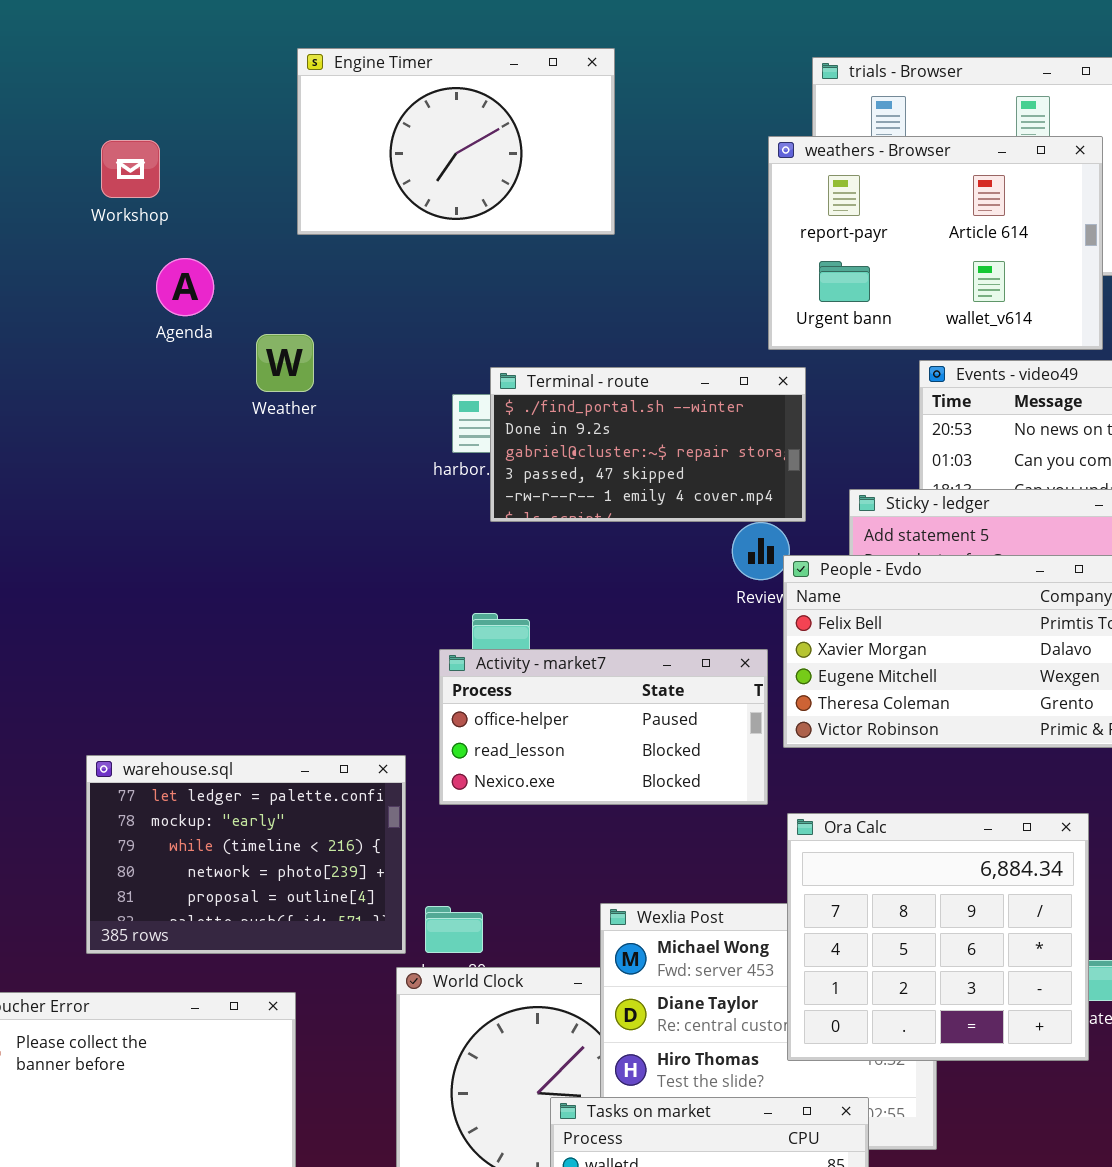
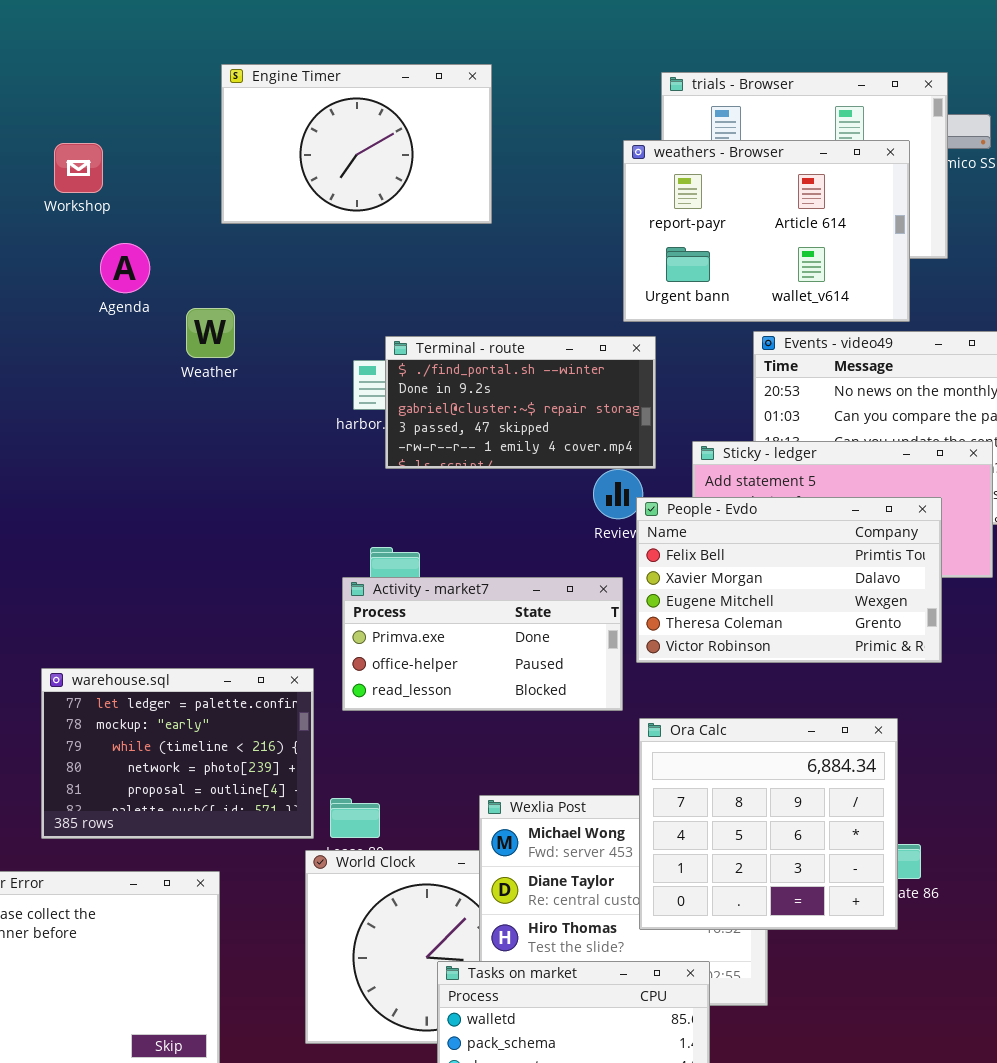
Activity - market7: [439,649,768,805] -> [342,577,623,711], scrolled up 1 row

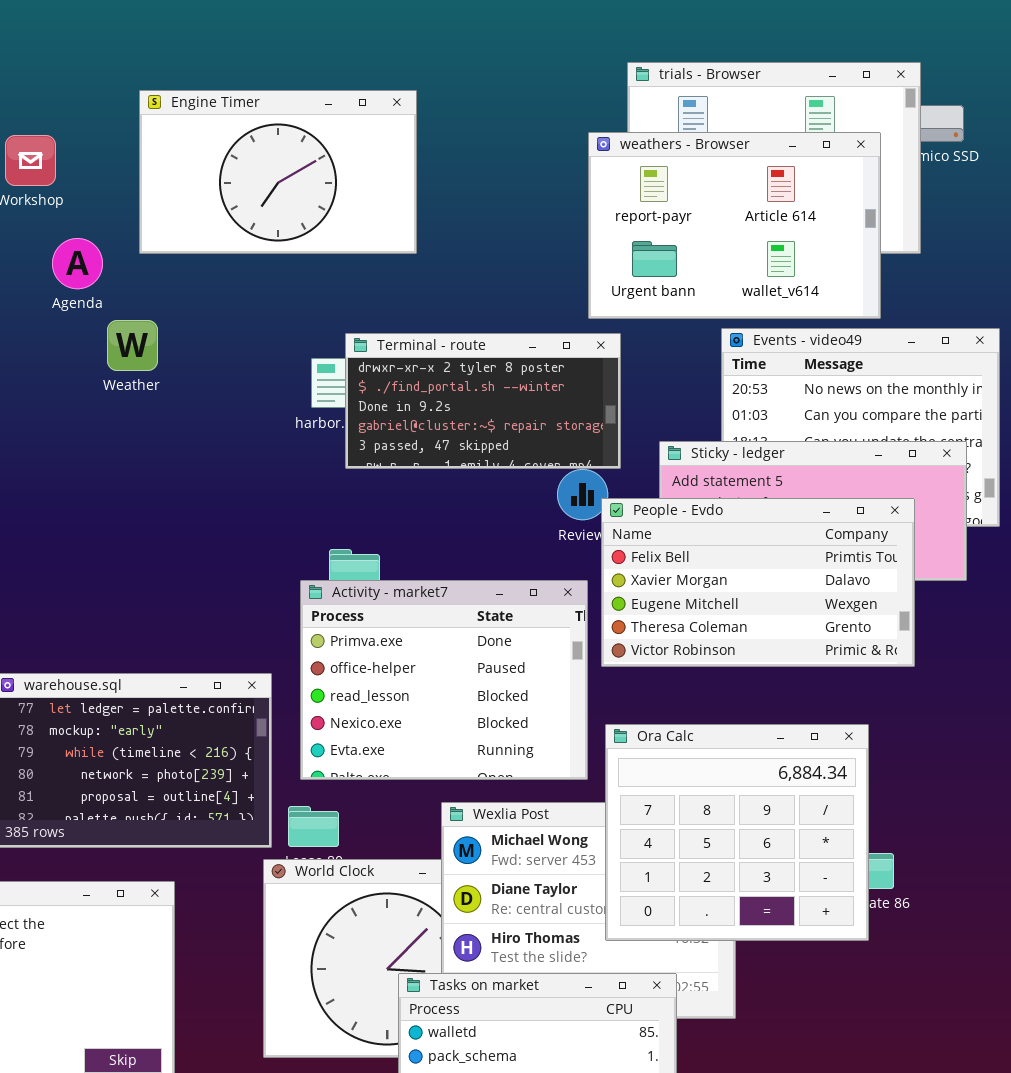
Engine Timer: [221,64,492,224] -> [139,90,417,254], moved
Weather: [186,308,235,358] -> [107,320,158,371], moved
Terminal - route: [385,336,656,469] -> [345,333,621,469], scrolled up 1 row
Activity - market7: [342,577,623,711] -> [300,580,588,780], resized

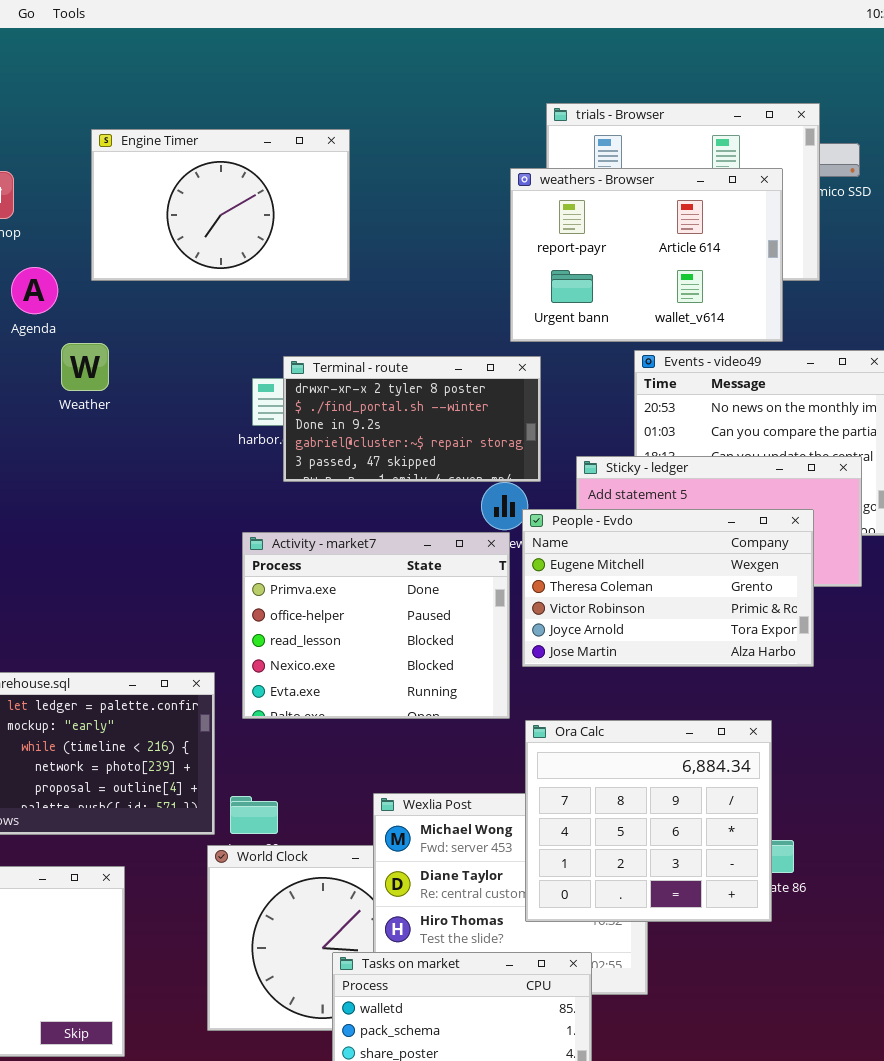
People - Evdo: [601,498,915,667] -> [522,509,814,667], scrolled down 2 rows
Activity - market7: [300,580,588,780] -> [242,532,510,719], moved

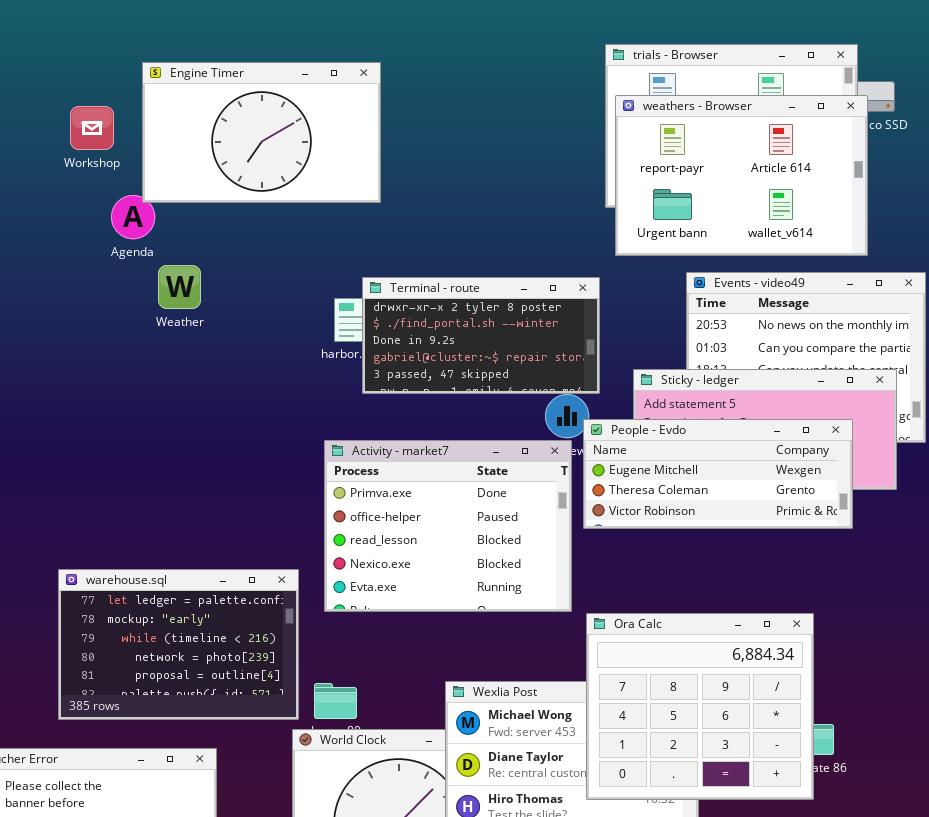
Engine Timer: [91,129,350,281] -> [142,62,381,203], moved
weathers - Browser: [510,168,783,342] -> [615,95,868,256], moved
People - Evdo: [522,509,814,667] -> [583,419,853,529], resized

